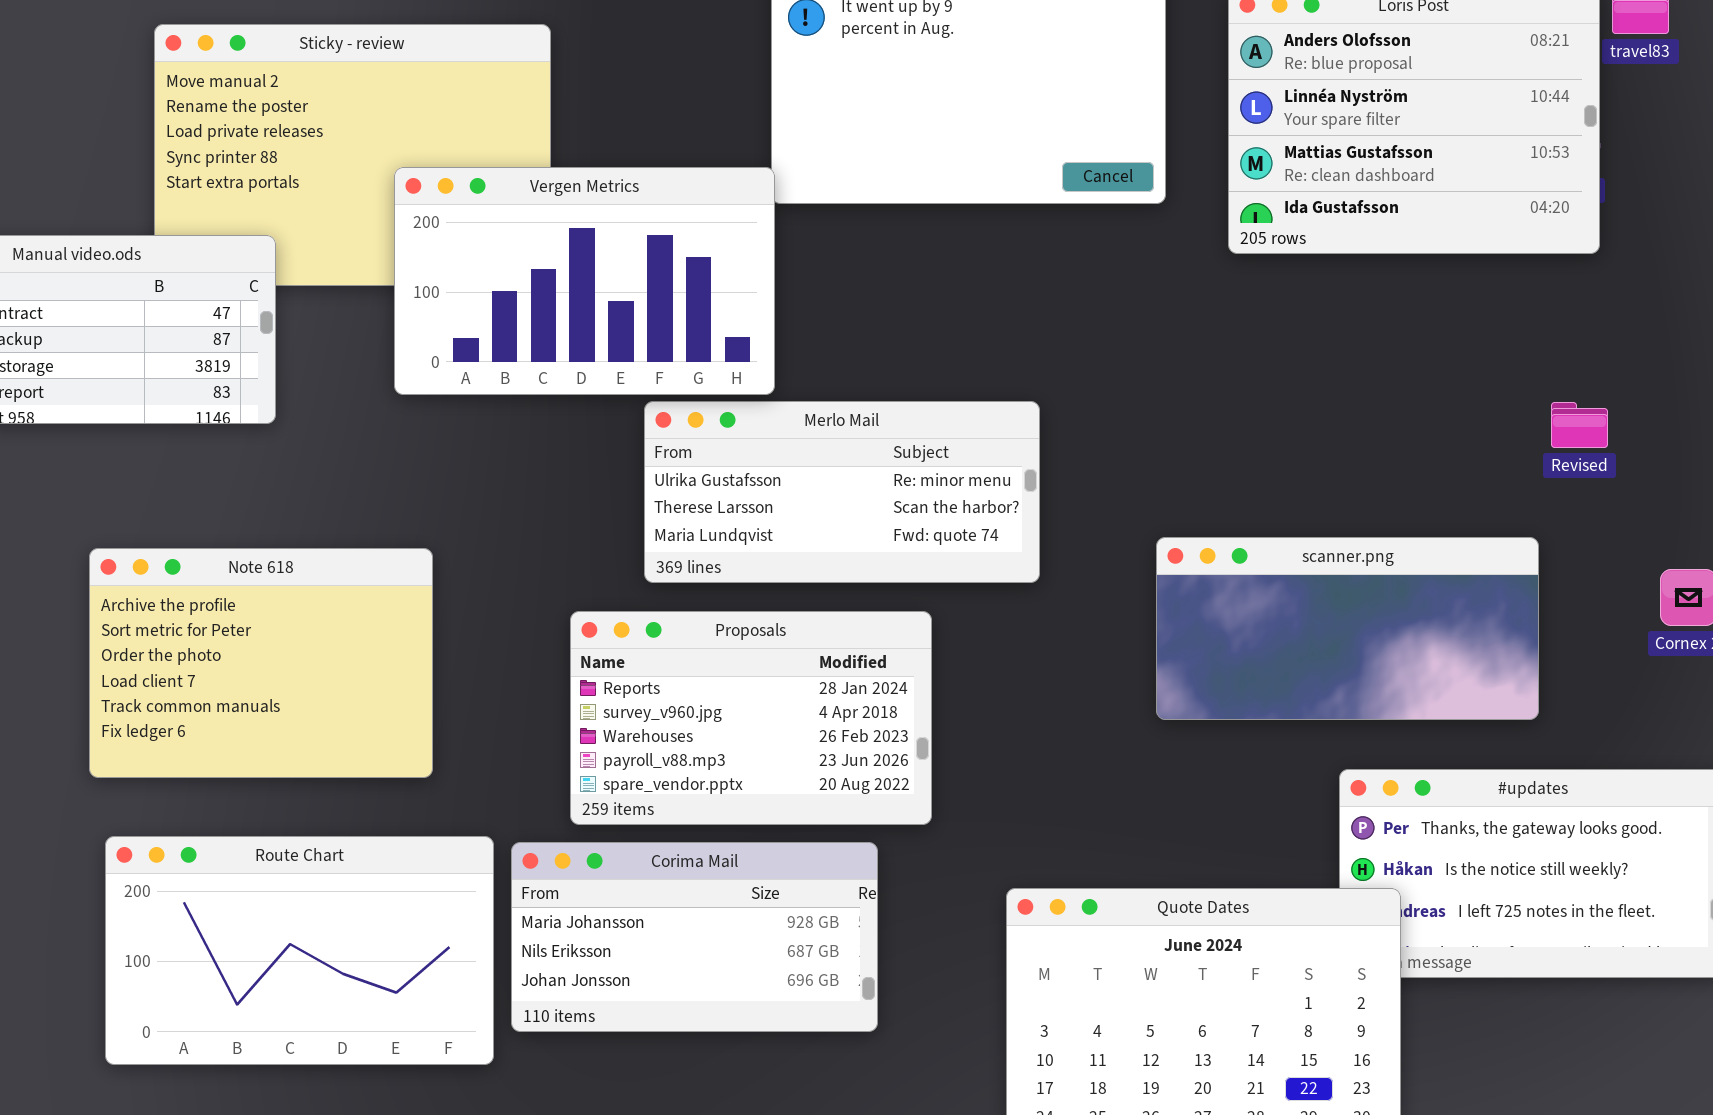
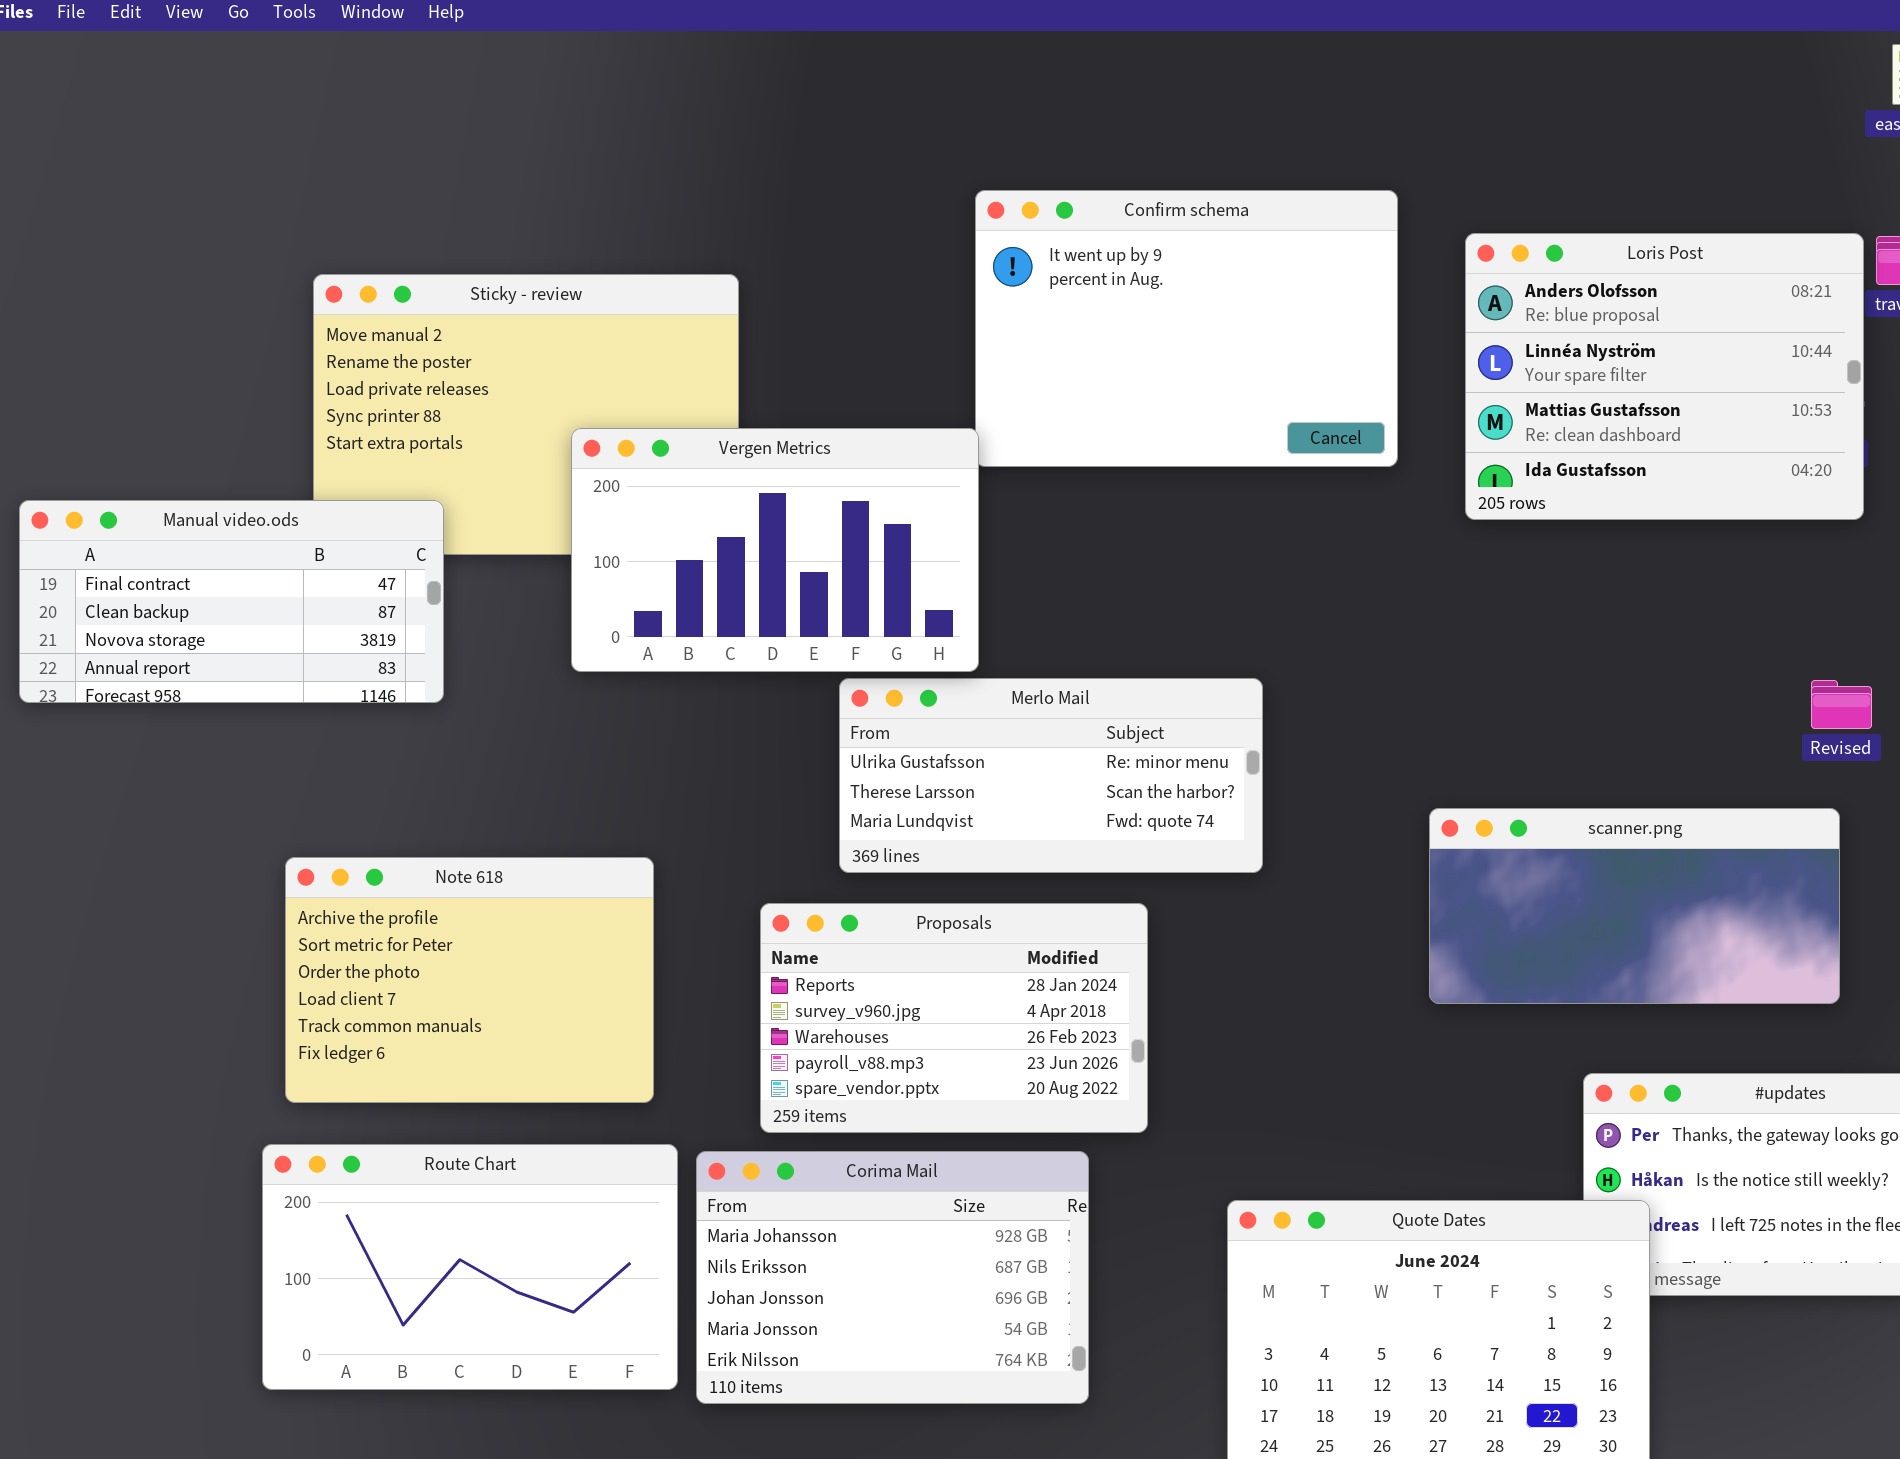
scanner.png: [1156,537,1539,720] -> [1429,808,1840,1004], moved
Note 618: [89,548,433,778] -> [285,857,654,1103], moved
Corima Mail: [511,842,878,1032] -> [696,1151,1089,1404], resized

